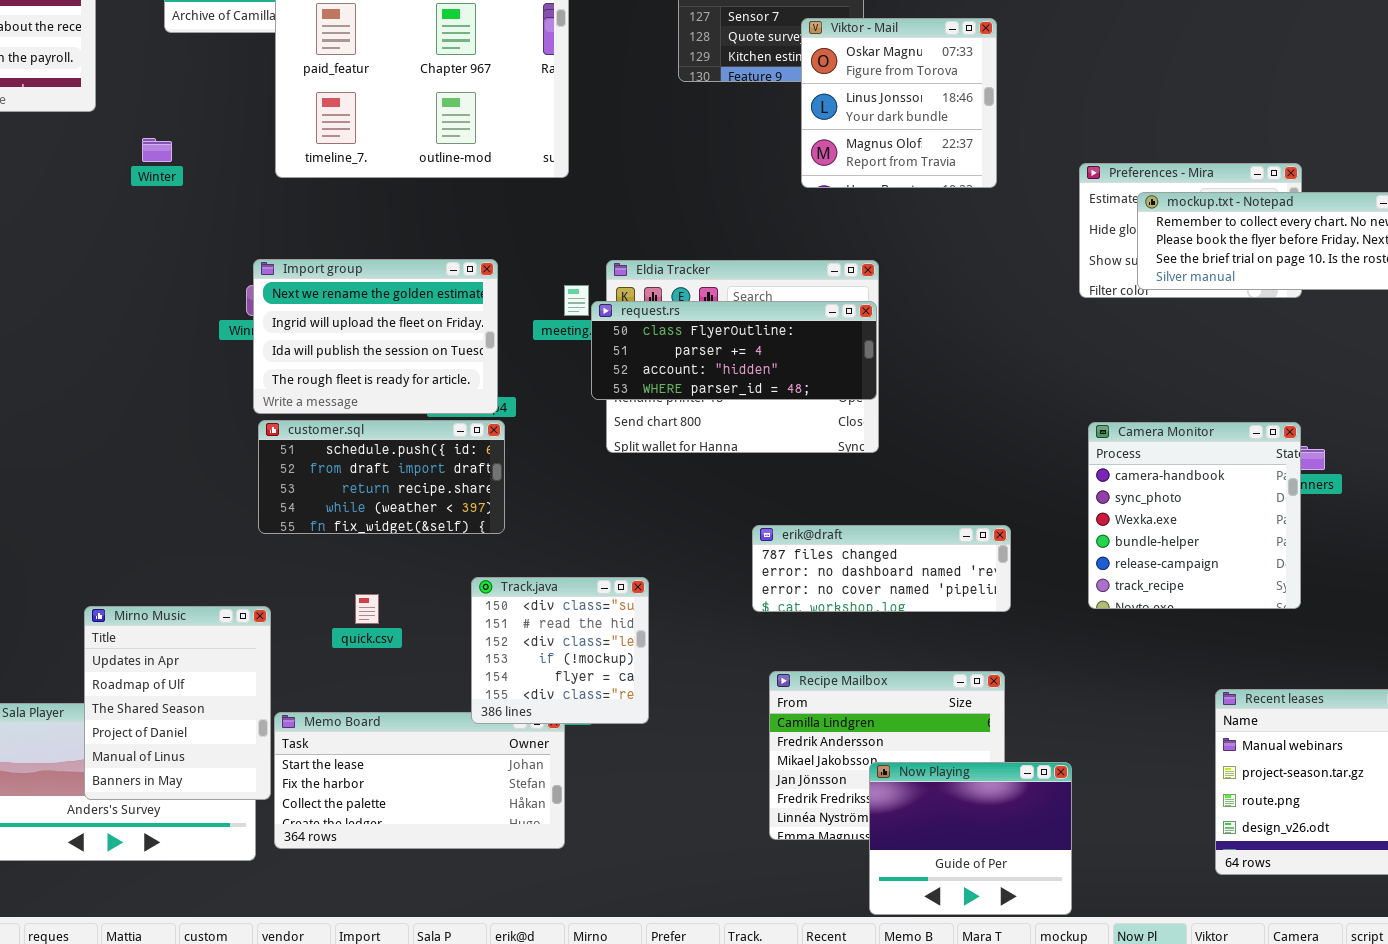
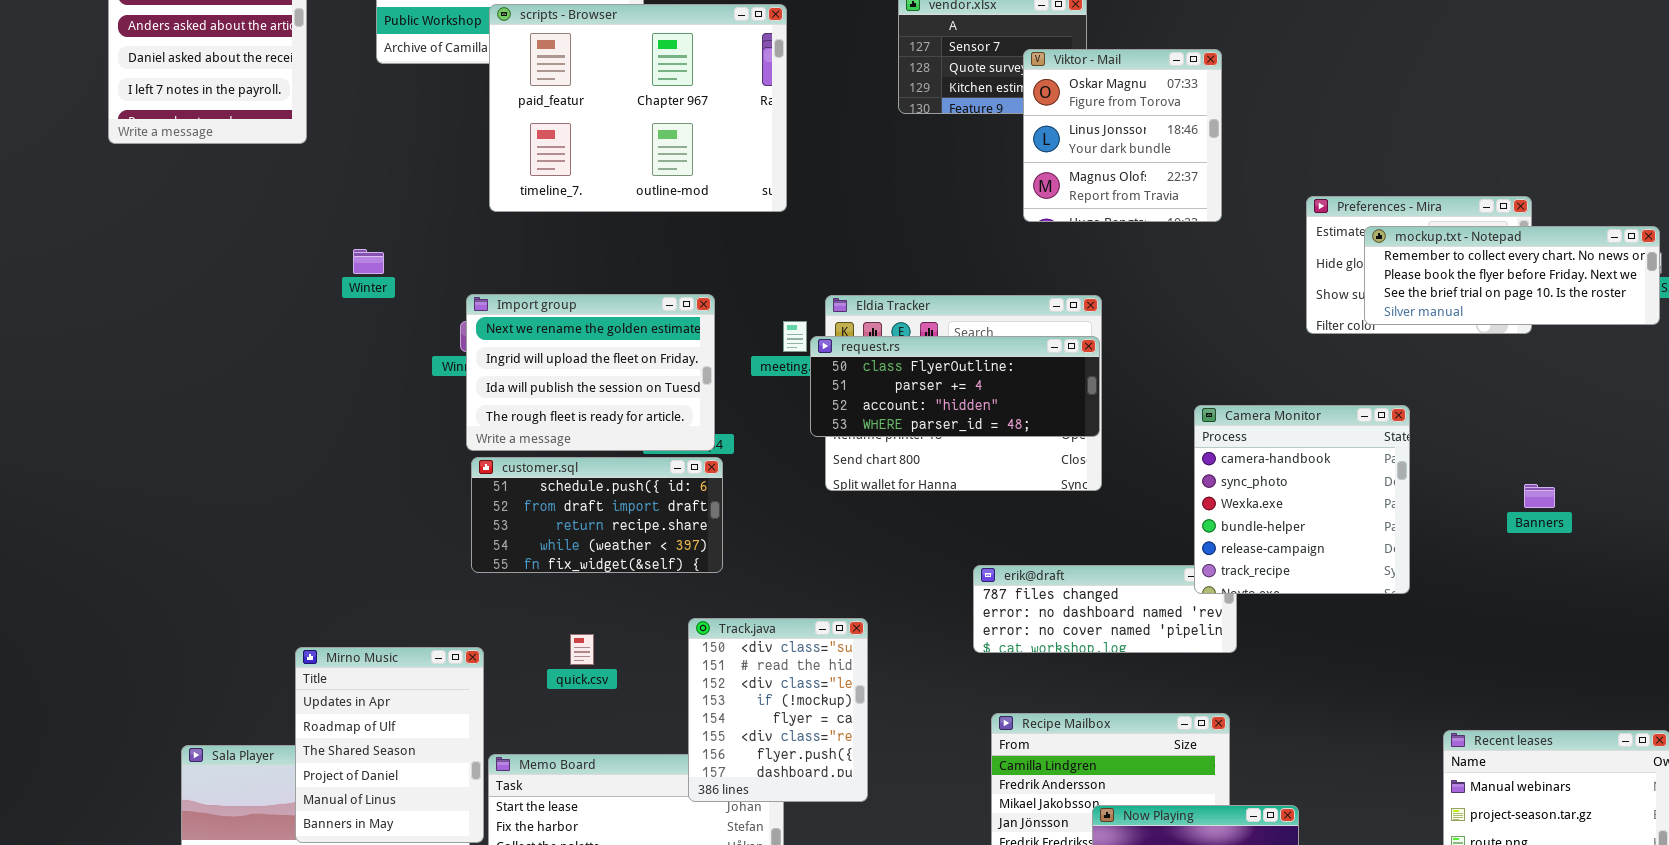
Winter: [142,138,172,162] -> [353,249,384,274], moved
Camera Monitor: [1088,422,1301,609] -> [1194,405,1410,594], moved
Track.java: [471,577,649,724] -> [688,618,868,802], resized

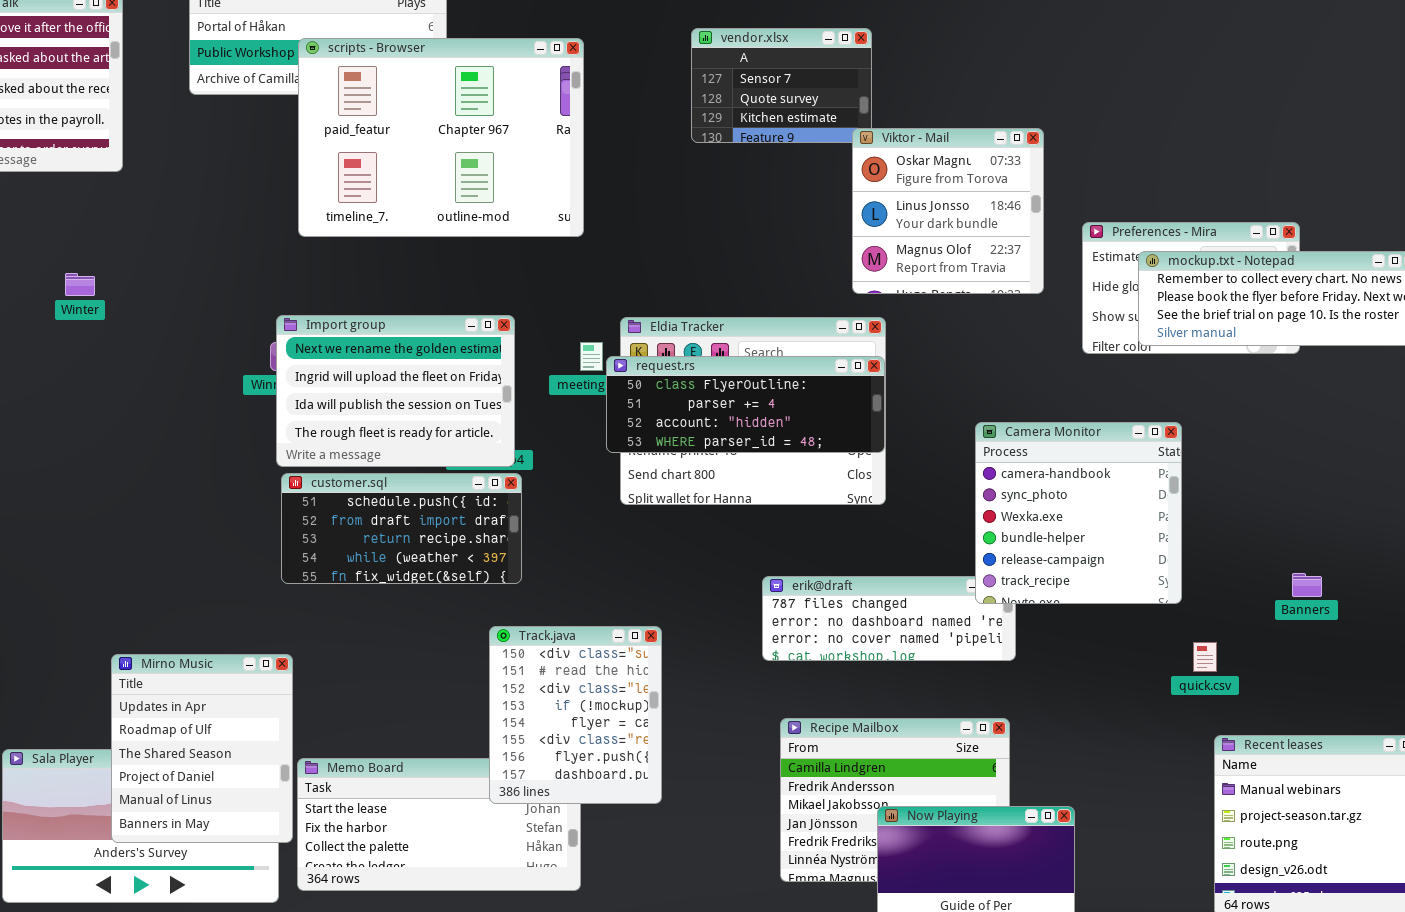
Viktor - Mail: [1023,49,1222,222] -> [852,128,1044,294], moved
Winter: [353,249,384,274] -> [65,273,95,296], moved
Banners: [1524,484,1555,508] -> [1292,573,1322,597], moved
quick.csv: [570,634,594,665] -> [1193,642,1217,672], moved

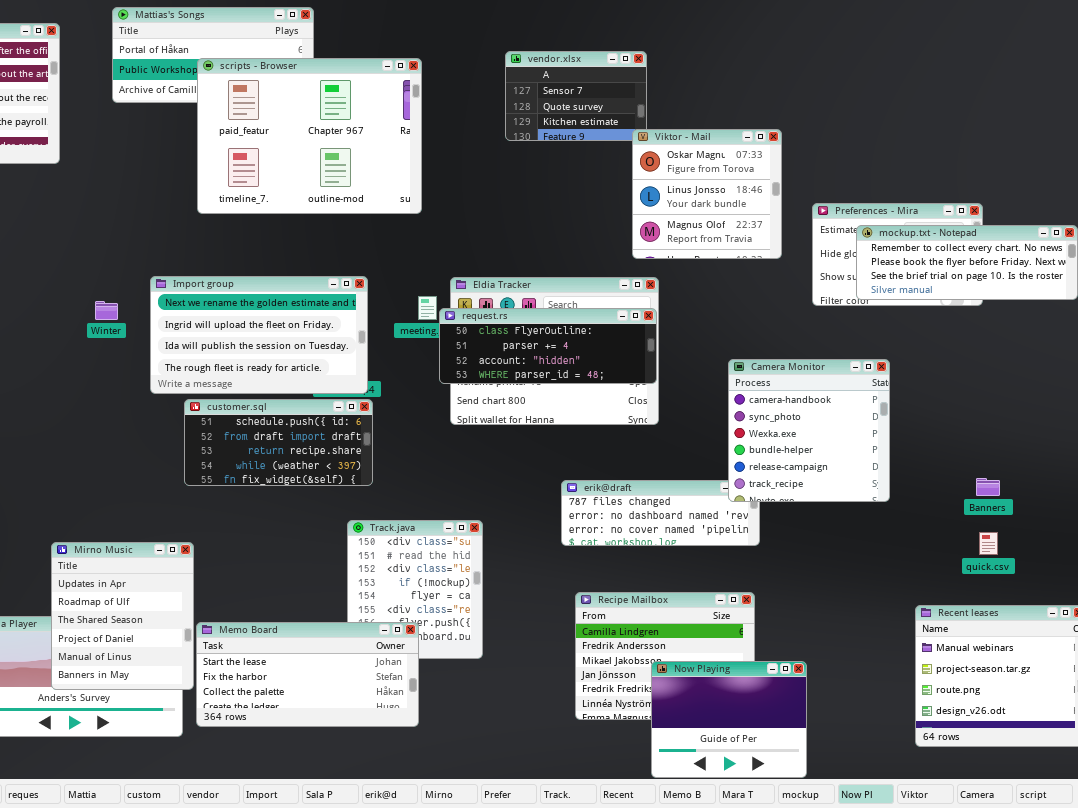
Winter: [65,273,95,296] -> [95,301,118,320], moved
Import group: [276,315,515,467] -> [150,276,368,394], resized
quick.csv: [1193,642,1217,672] -> [979,532,998,555], moved
Memo Board: [297,758,581,891] -> [196,622,419,727], raised

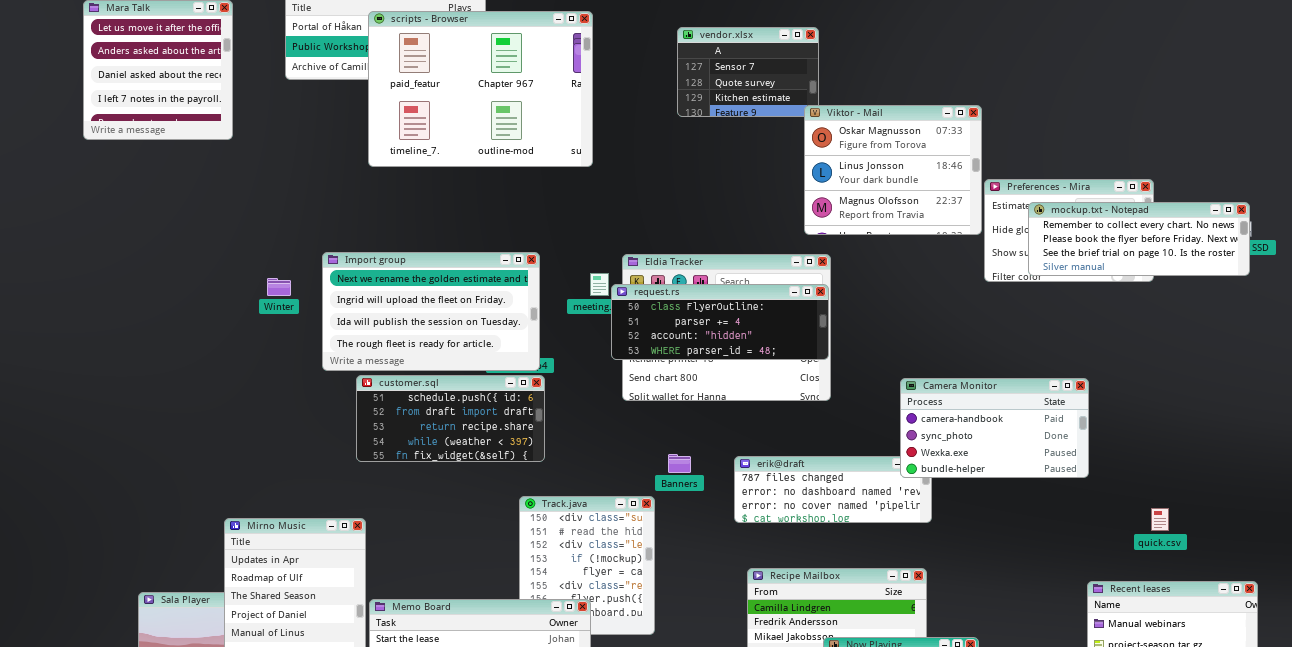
scripts - Browser: [197,58,422,214] -> [368,11,593,167], moved
Viktor - Mail: [632,129,782,259] -> [804,105,982,235], resized
Camera Monitor: [728,359,890,502] -> [900,378,1089,478], resized
Banners: [976,478,1000,496] -> [668,454,691,473], moved

